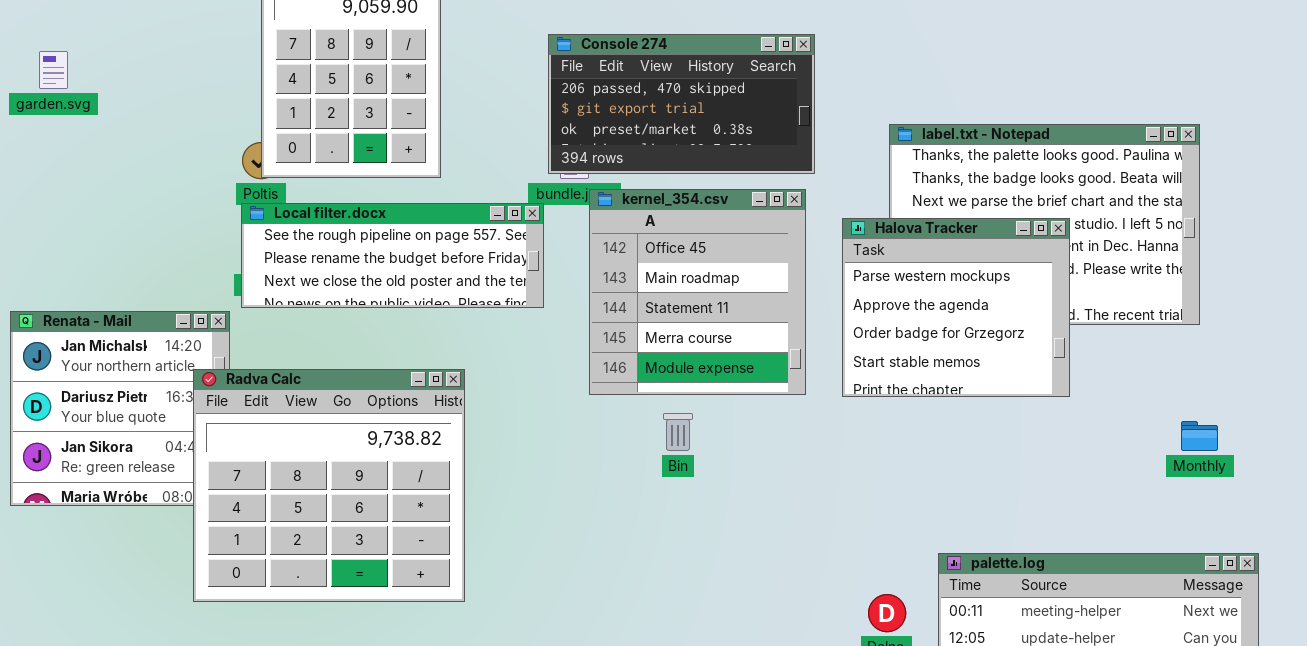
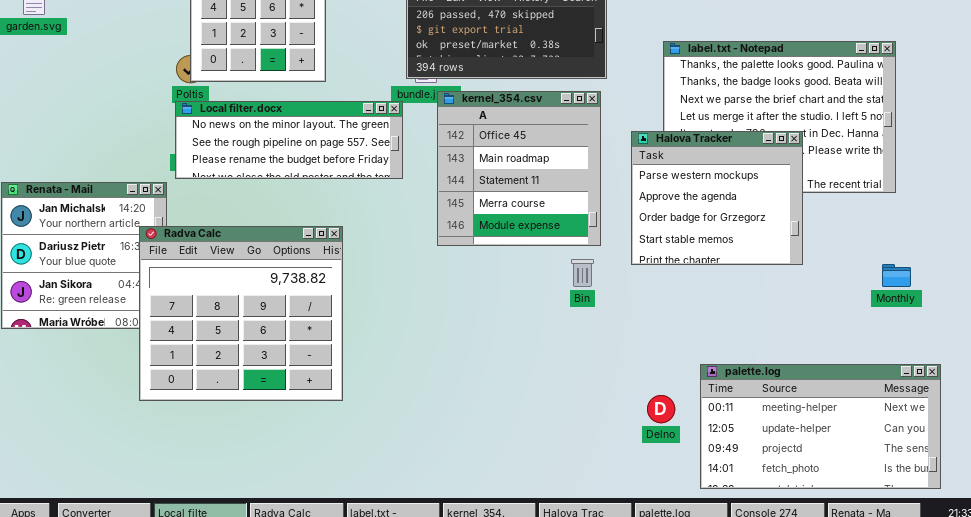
Local filter.docx: [241,203,544,308] -> [175,101,403,179], scrolled up 1 row
Halova Tracker: [842,218,1070,397] -> [631,131,803,265], moved
Bin: [663,413,693,451] -> [571,259,594,287], moved

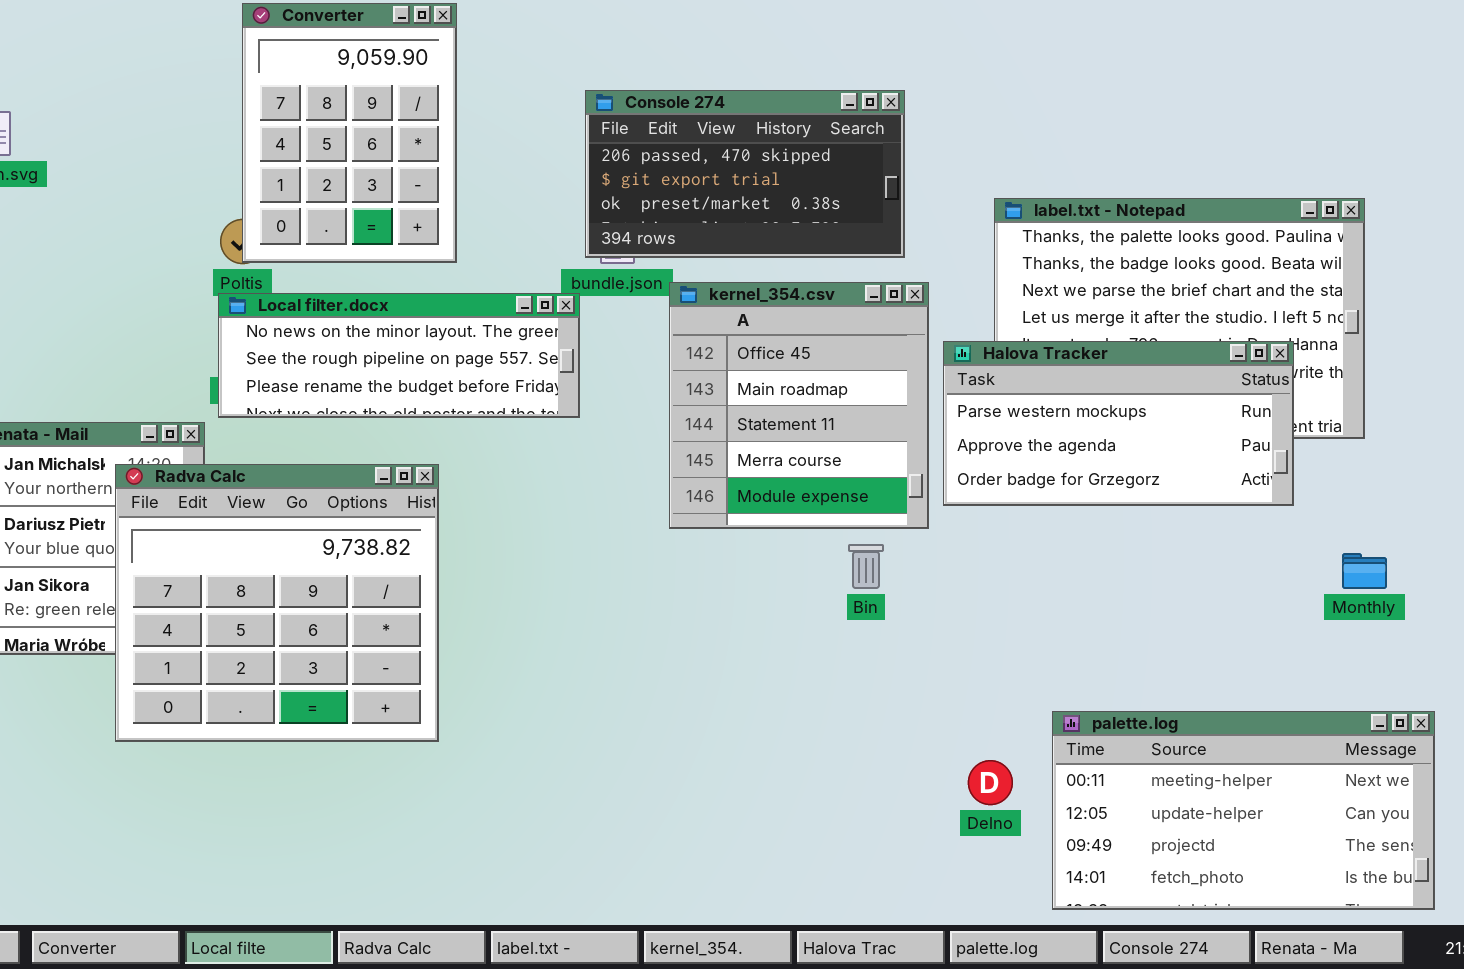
kernel_354.csv: [437,91,601,246] -> [669,282,929,529], moved
Halova Tracker: [631,131,803,265] -> [943,341,1294,506], resized
Radva Calc: [139,226,343,401] -> [115,464,439,742], moved

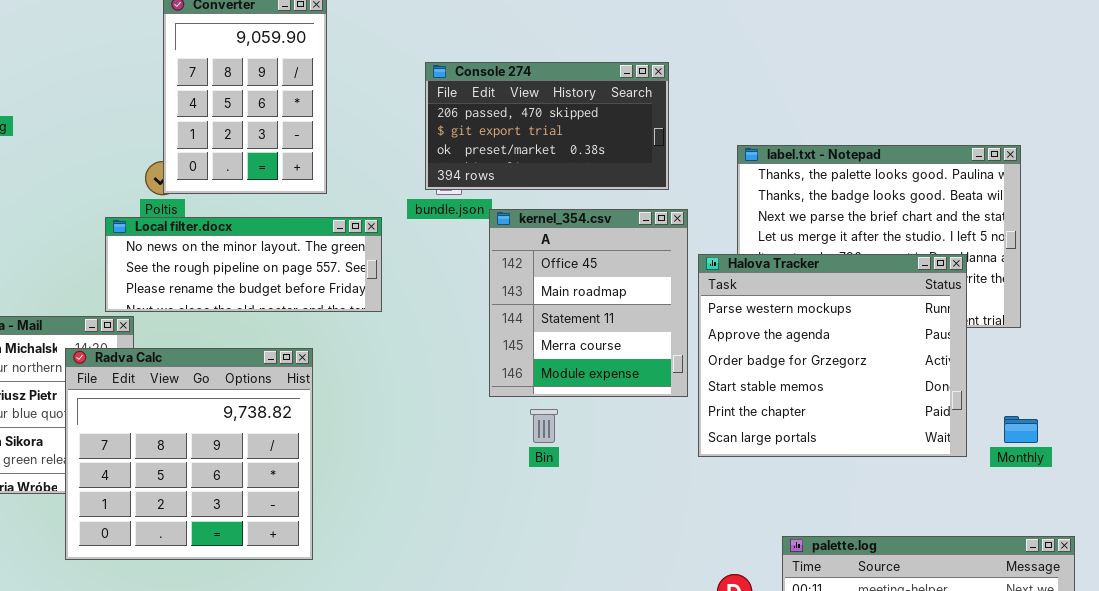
Local filter.docx: [218,293,580,418] -> [105,217,382,312], moved
Halova Tracker: [943,341,1294,506] -> [698,254,967,457], resized
Bin: [848,544,884,589] -> [530,409,558,443], moved

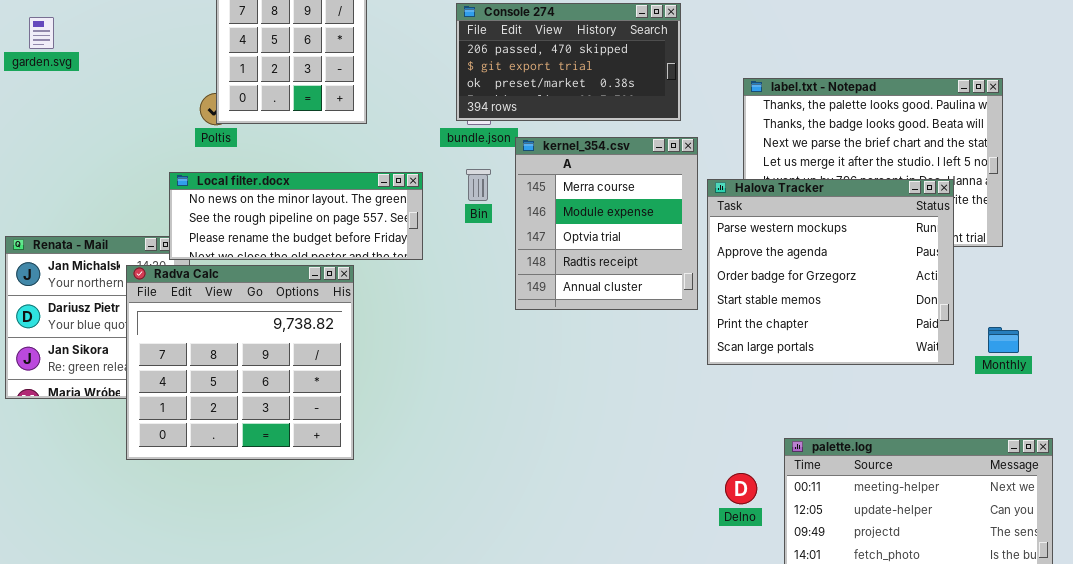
kernel_354.csv: [489,209,688,397] -> [515,137,698,310], scrolled down 3 rows
Local filter.docx: [105,217,382,312] -> [169,172,423,260], moved
Bin: [530,409,558,443] -> [466,169,491,201], moved

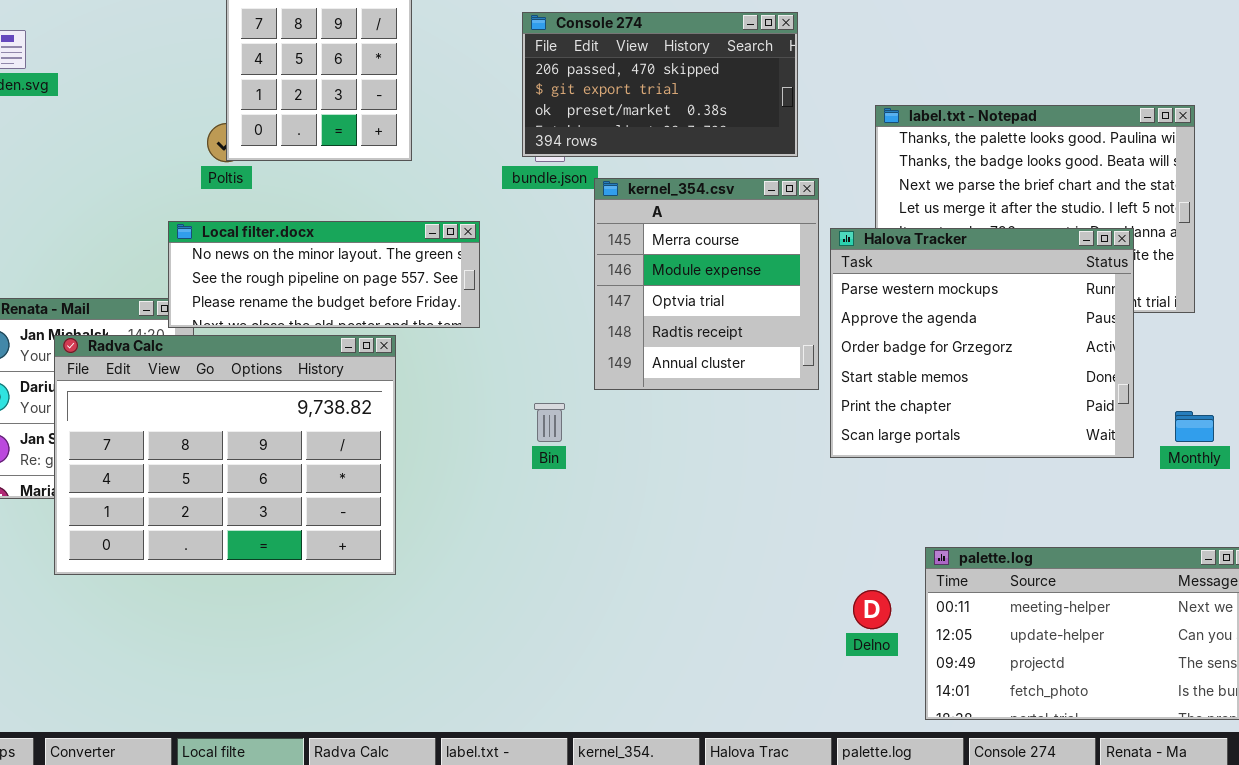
Bin: [466,169,491,201] -> [534,403,565,442], moved
Radva Calc: [126,265,354,460] -> [54,335,396,575], resized

